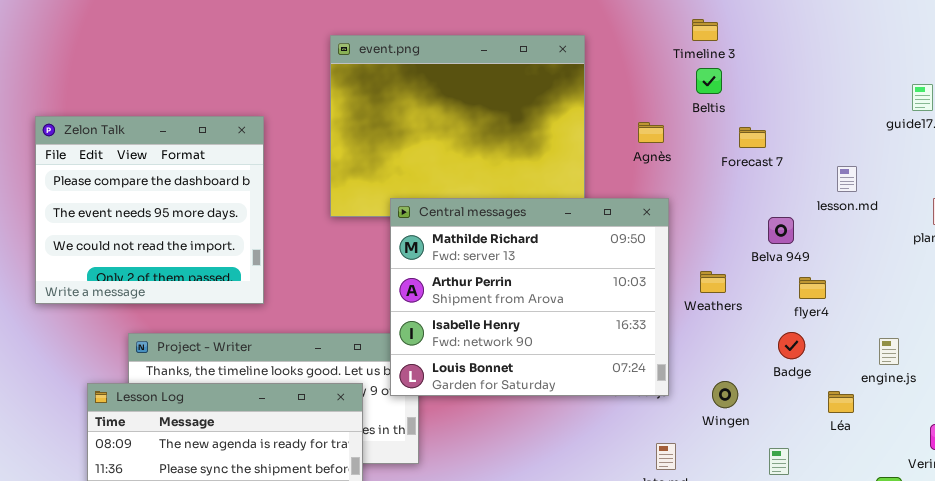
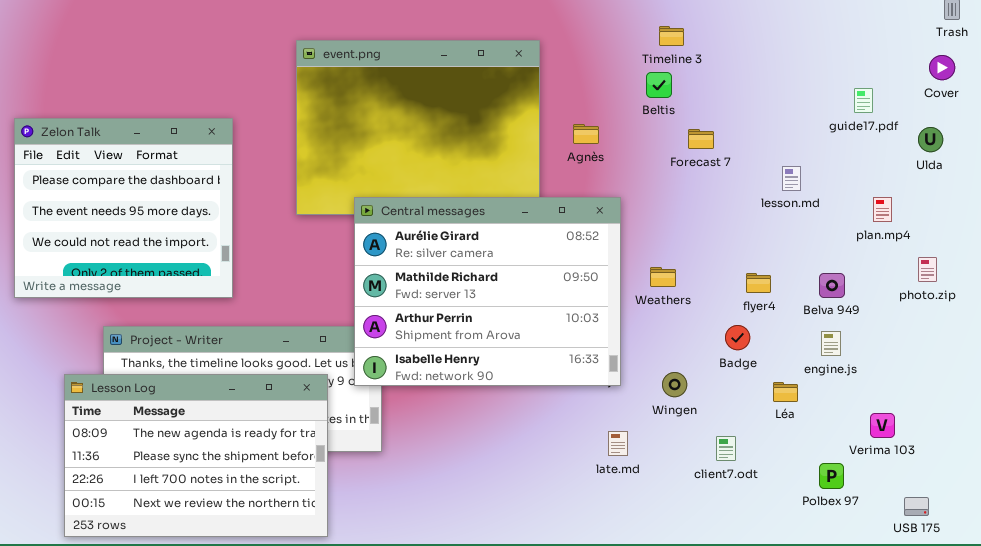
Timeline 3: [692,19,718,41] -> [659,26,684,46], moved
Agnès: [638,122,664,143] -> [573,124,599,144], moved
Central messages: [390,198,669,396] -> [354,197,621,386], scrolled up 1 row
Belva 949: [768,217,794,244] -> [819,273,845,298], moved

